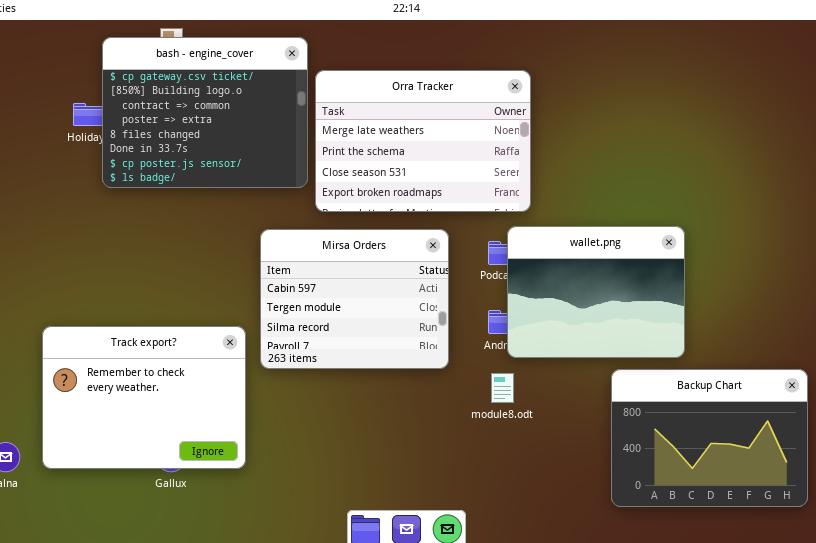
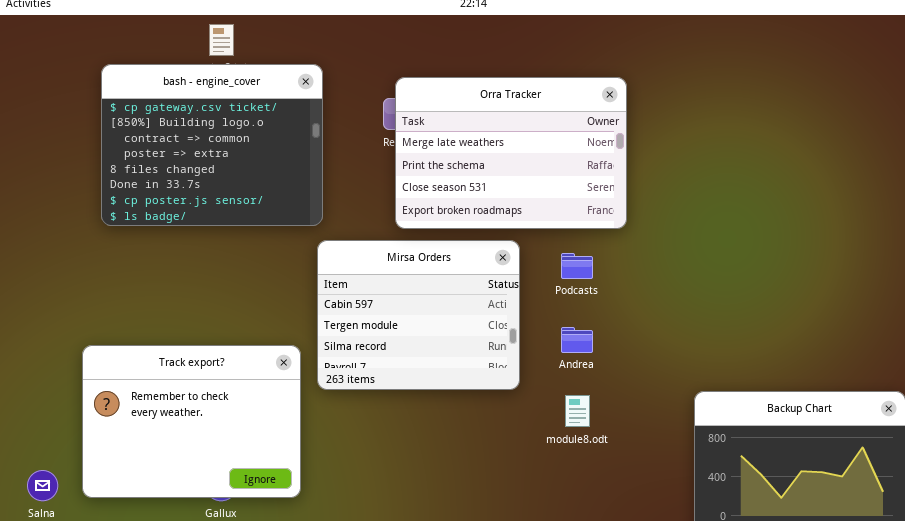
bash - engine_cover: [102,37,308,188] -> [101,64,323,226], moved
Orra Tracker: [315,70,531,212] -> [395,77,627,229], moved
wallet.png: [507,226,685,358] -> none, closed

